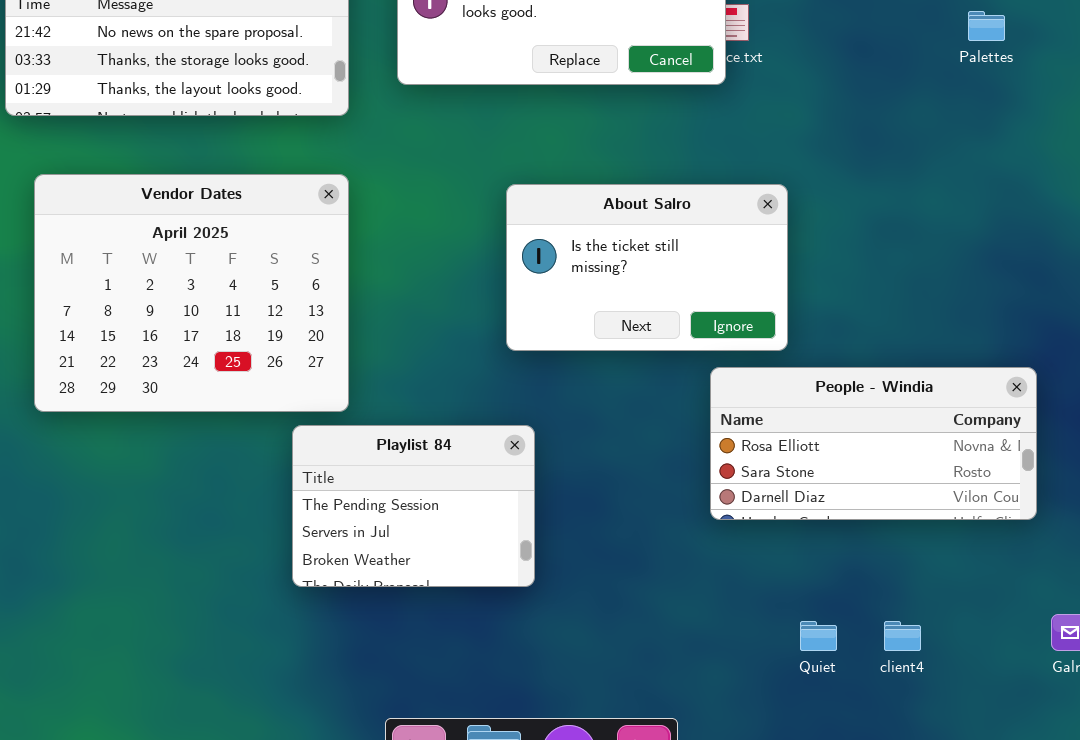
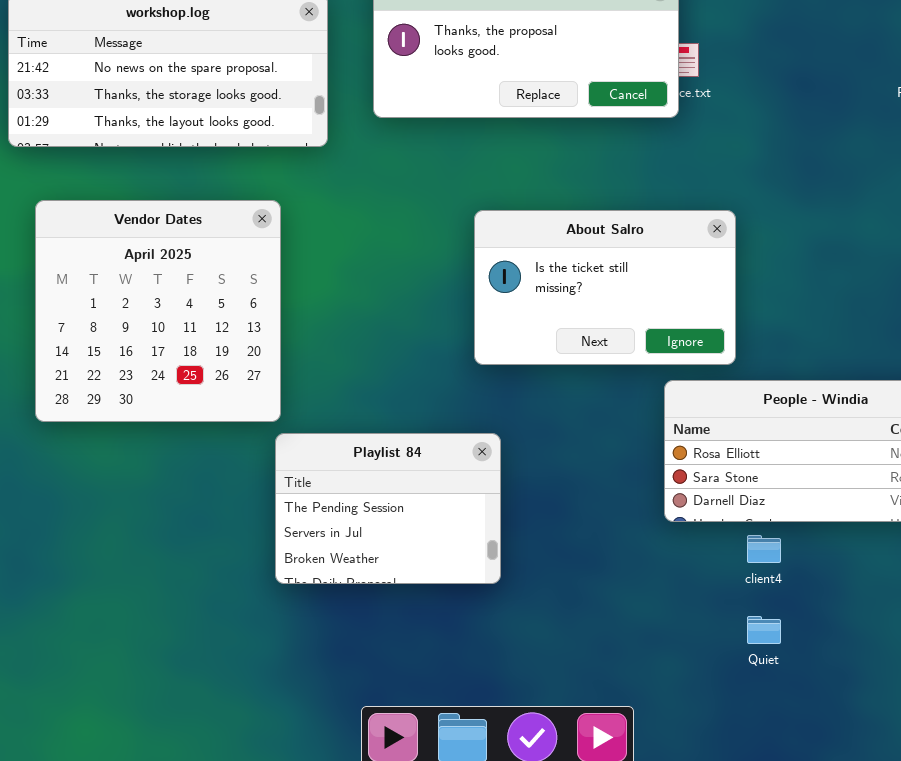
Vendor Dates: [34,174,349,412] -> [35,200,281,422], resized
client4: [884,621,921,651] -> [747,535,781,563], moved

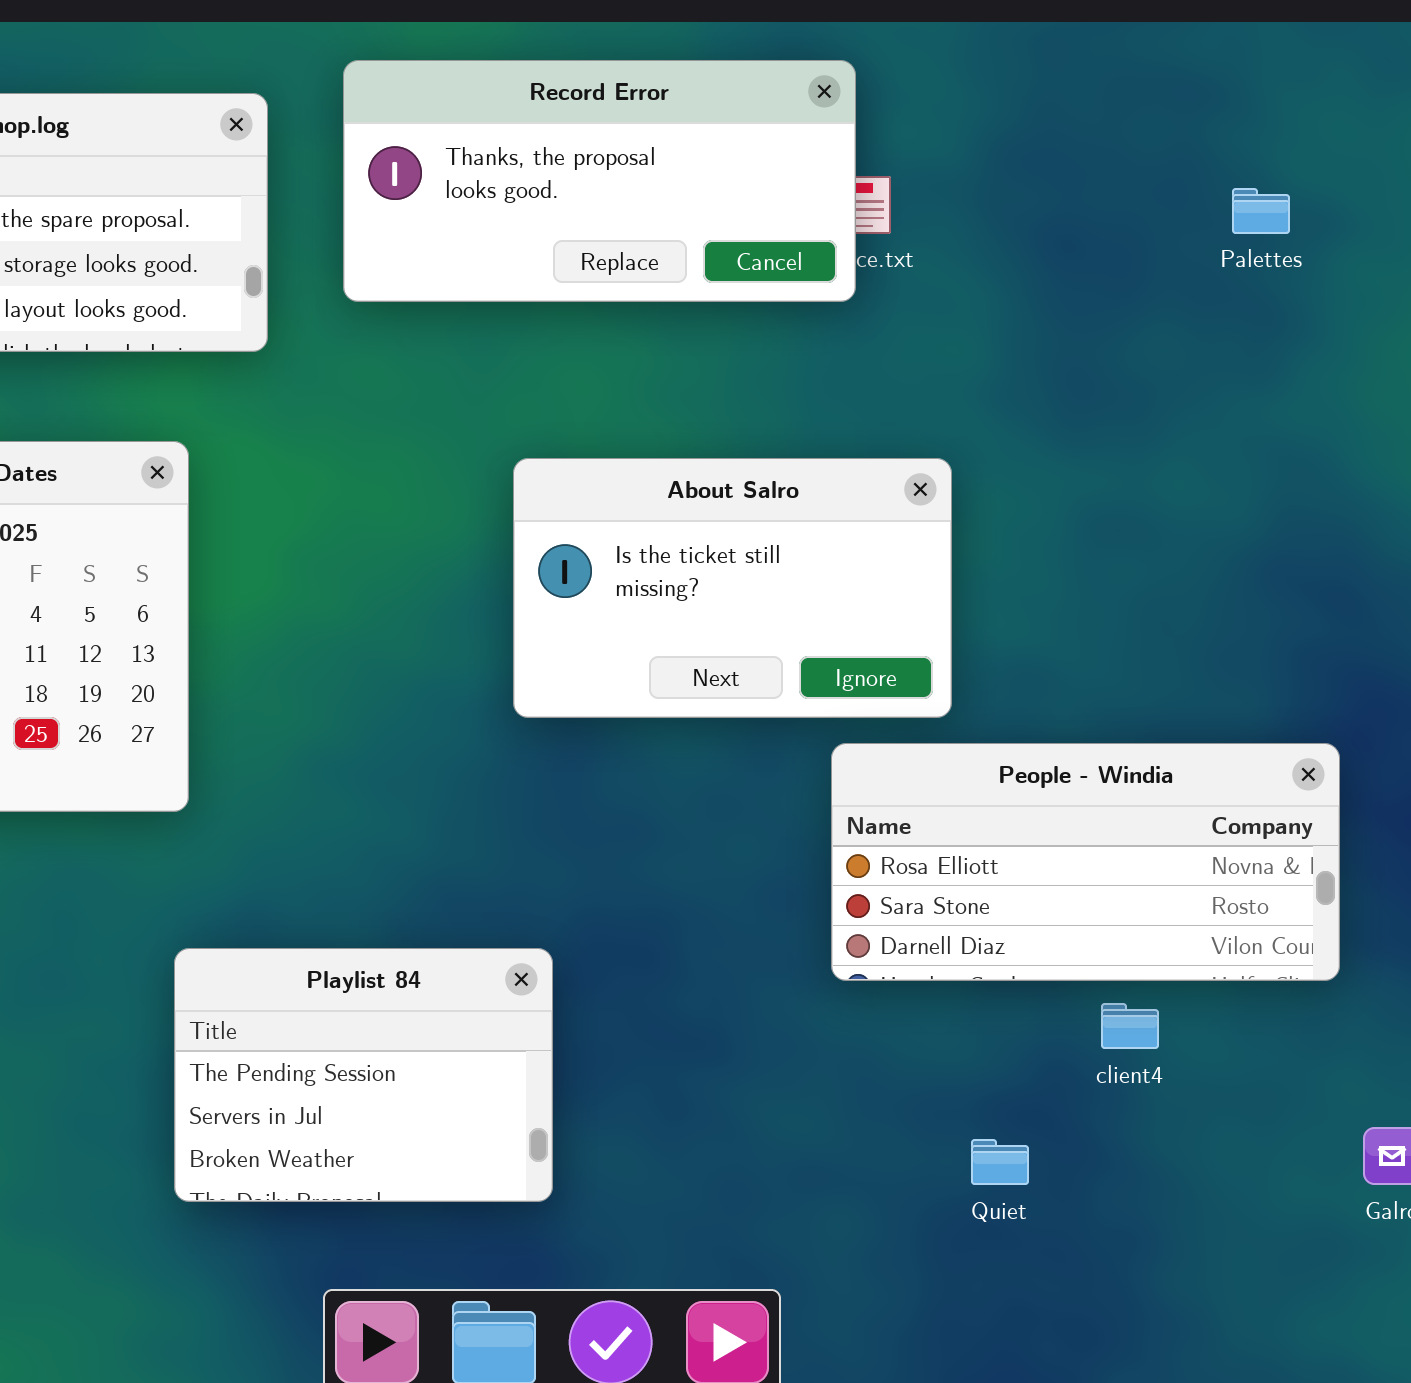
Playlist 84: [275,433,501,584] -> [174,948,553,1202], moved
client4: [747,535,781,563] -> [1101,1003,1159,1049], moved

